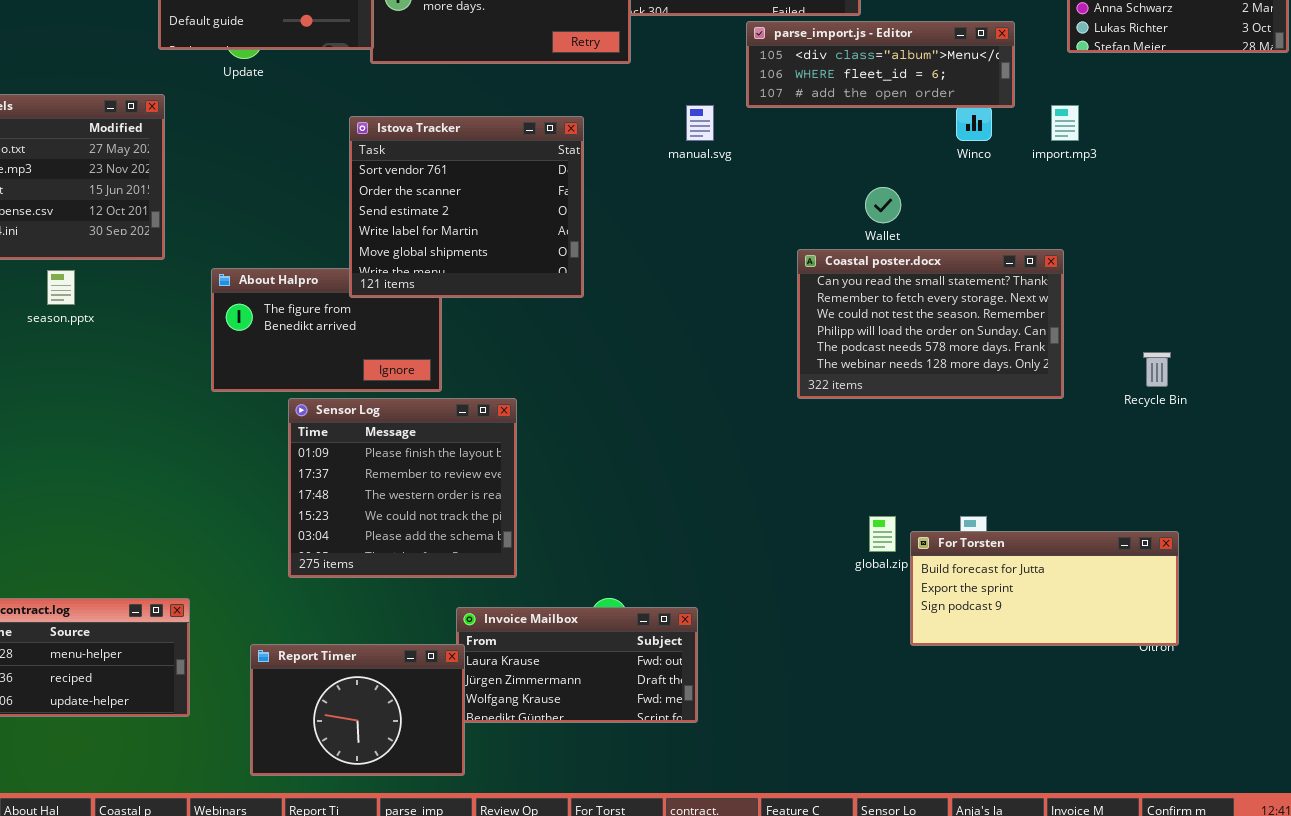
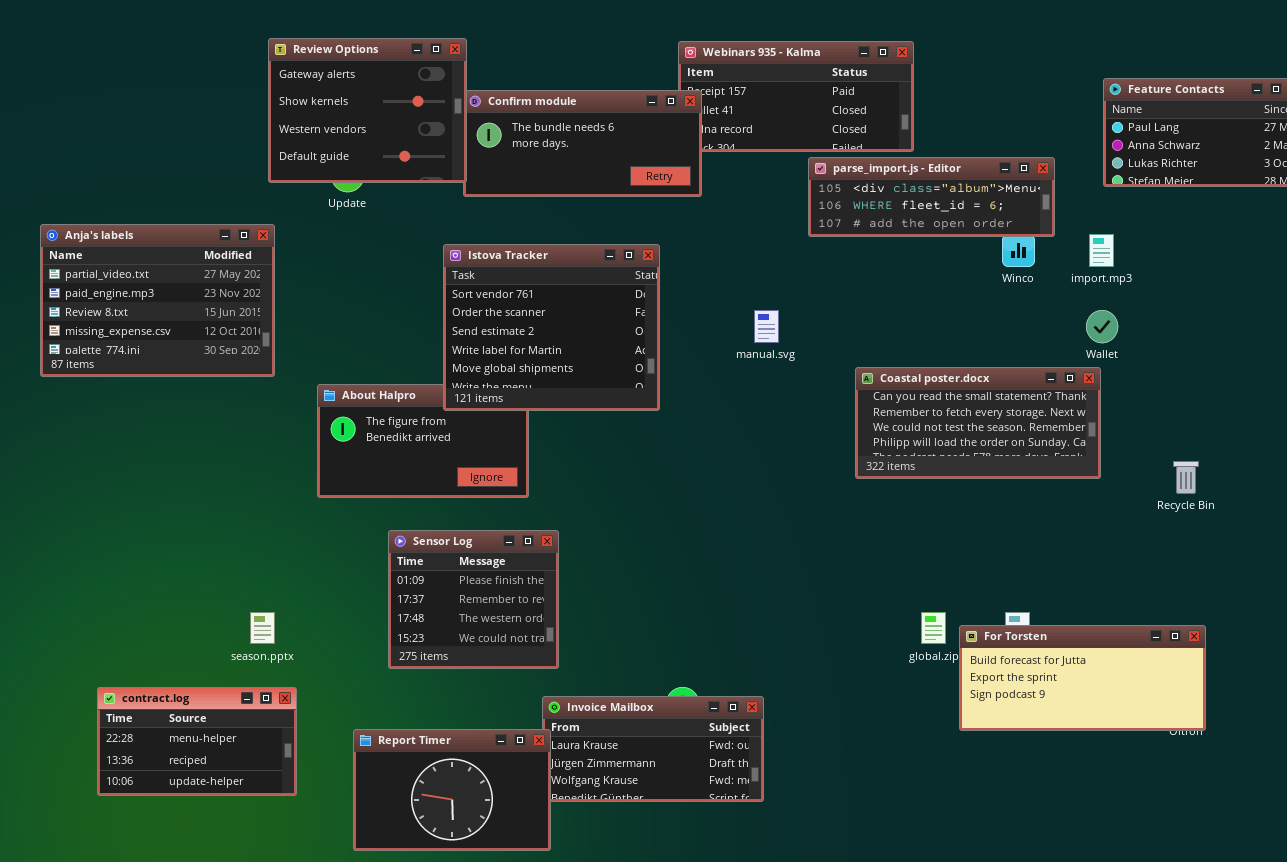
manual.svg: [686,105,714,141] -> [754,310,779,343], moved
Wallet: [865,187,901,223] -> [1086,310,1118,343], moved
Coastal poster.docx: [797,249,1064,399] -> [855,367,1101,479], resized
season.pptx: [47,270,75,305] -> [250,612,275,644], moved
Sensor Log: [288,398,517,578] -> [388,530,559,669], resized

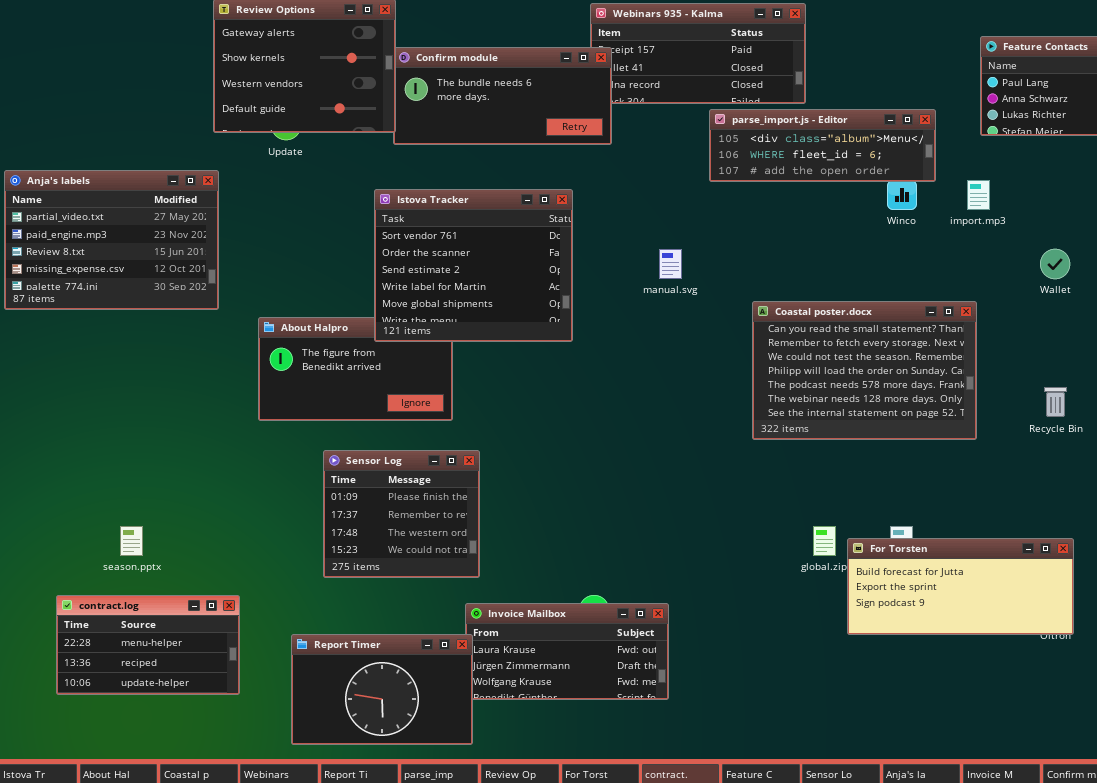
Wallet: [1086,310,1118,343] -> [1040,249,1070,279], moved
Coastal poster.docx: [855,367,1101,479] -> [752,301,977,440], resized
season.pptx: [250,612,275,644] -> [120,526,143,556], moved

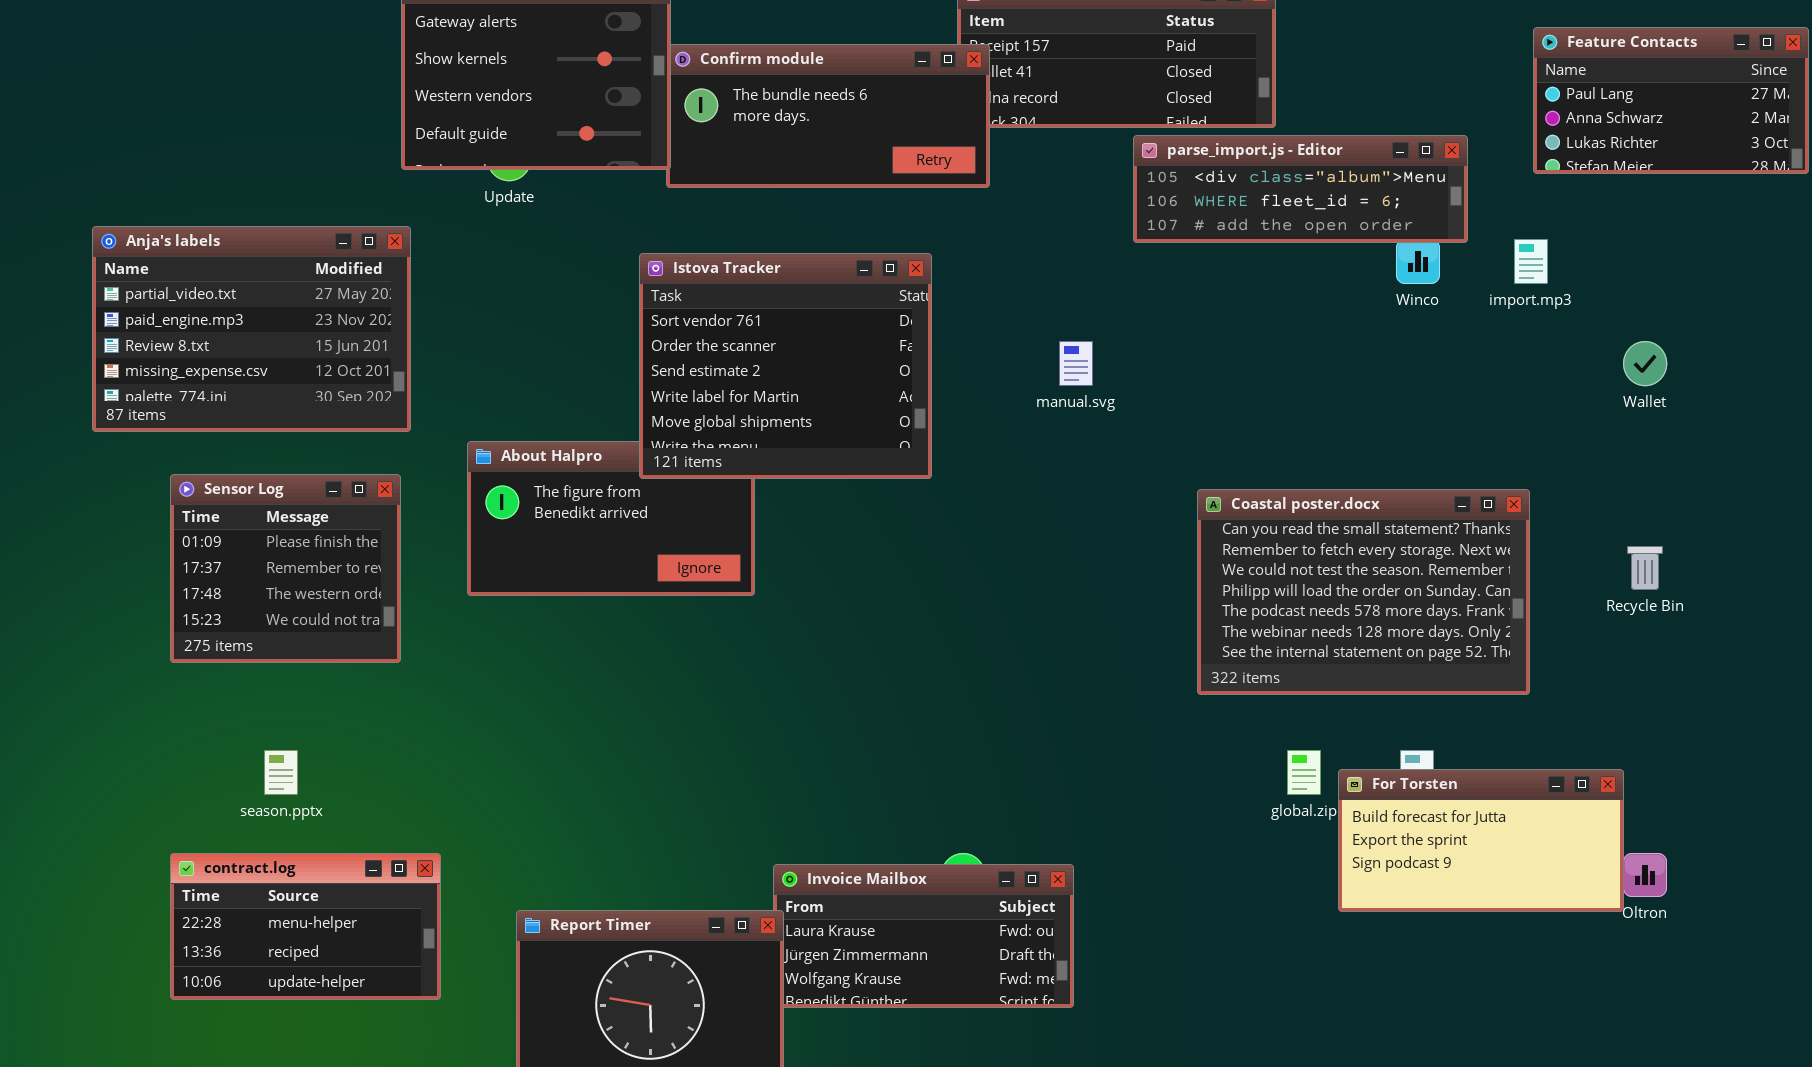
Coastal poster.docx: [752,301,977,440] -> [1197,489,1530,695], moved
Sensor Log: [323,450,480,578] -> [170,474,401,663], moved
For Torsten: [847,538,1074,635] -> [1338,769,1624,912], resized

